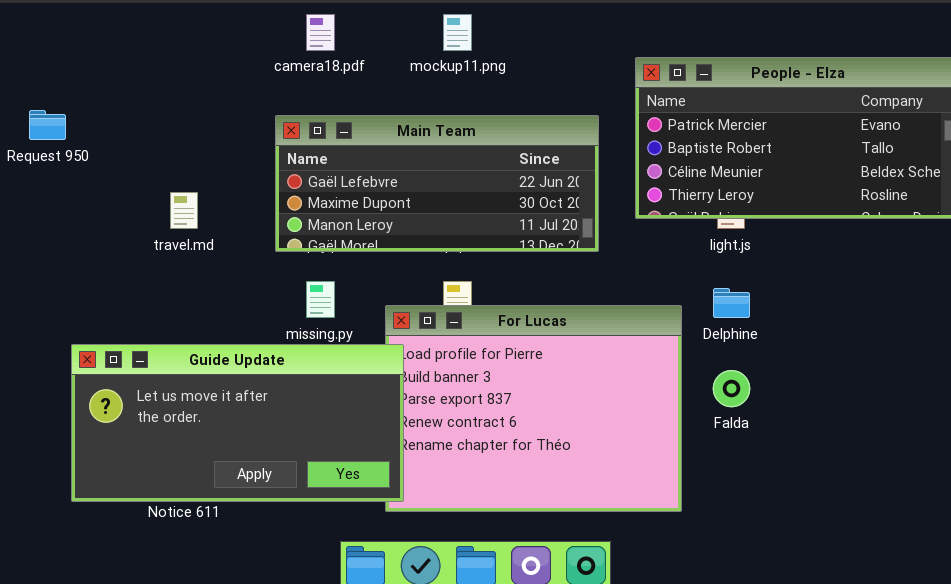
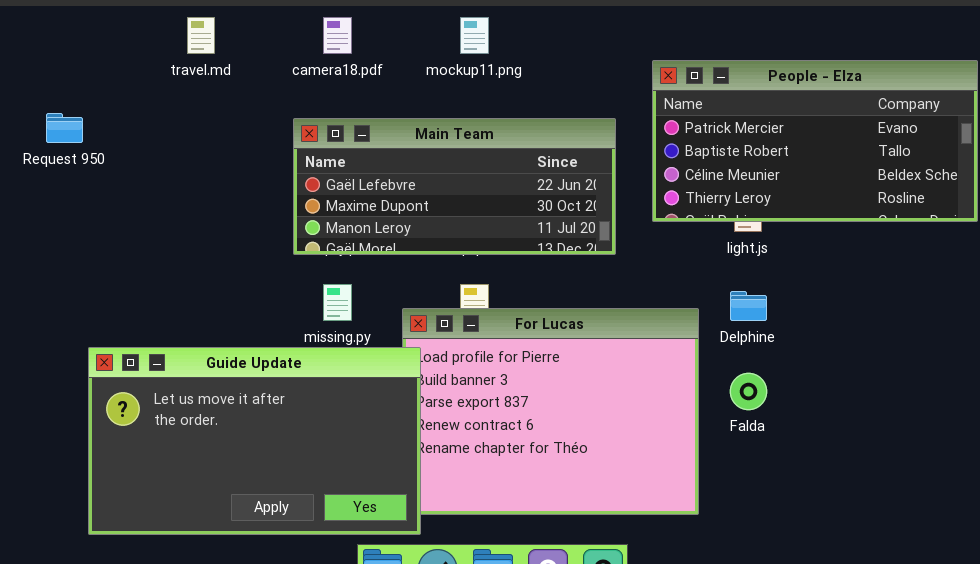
travel.md: [170,192,198,229] -> [187,17,215,54], moved
Guide Update: [71,344,404,502] -> [88,347,421,535], resized

